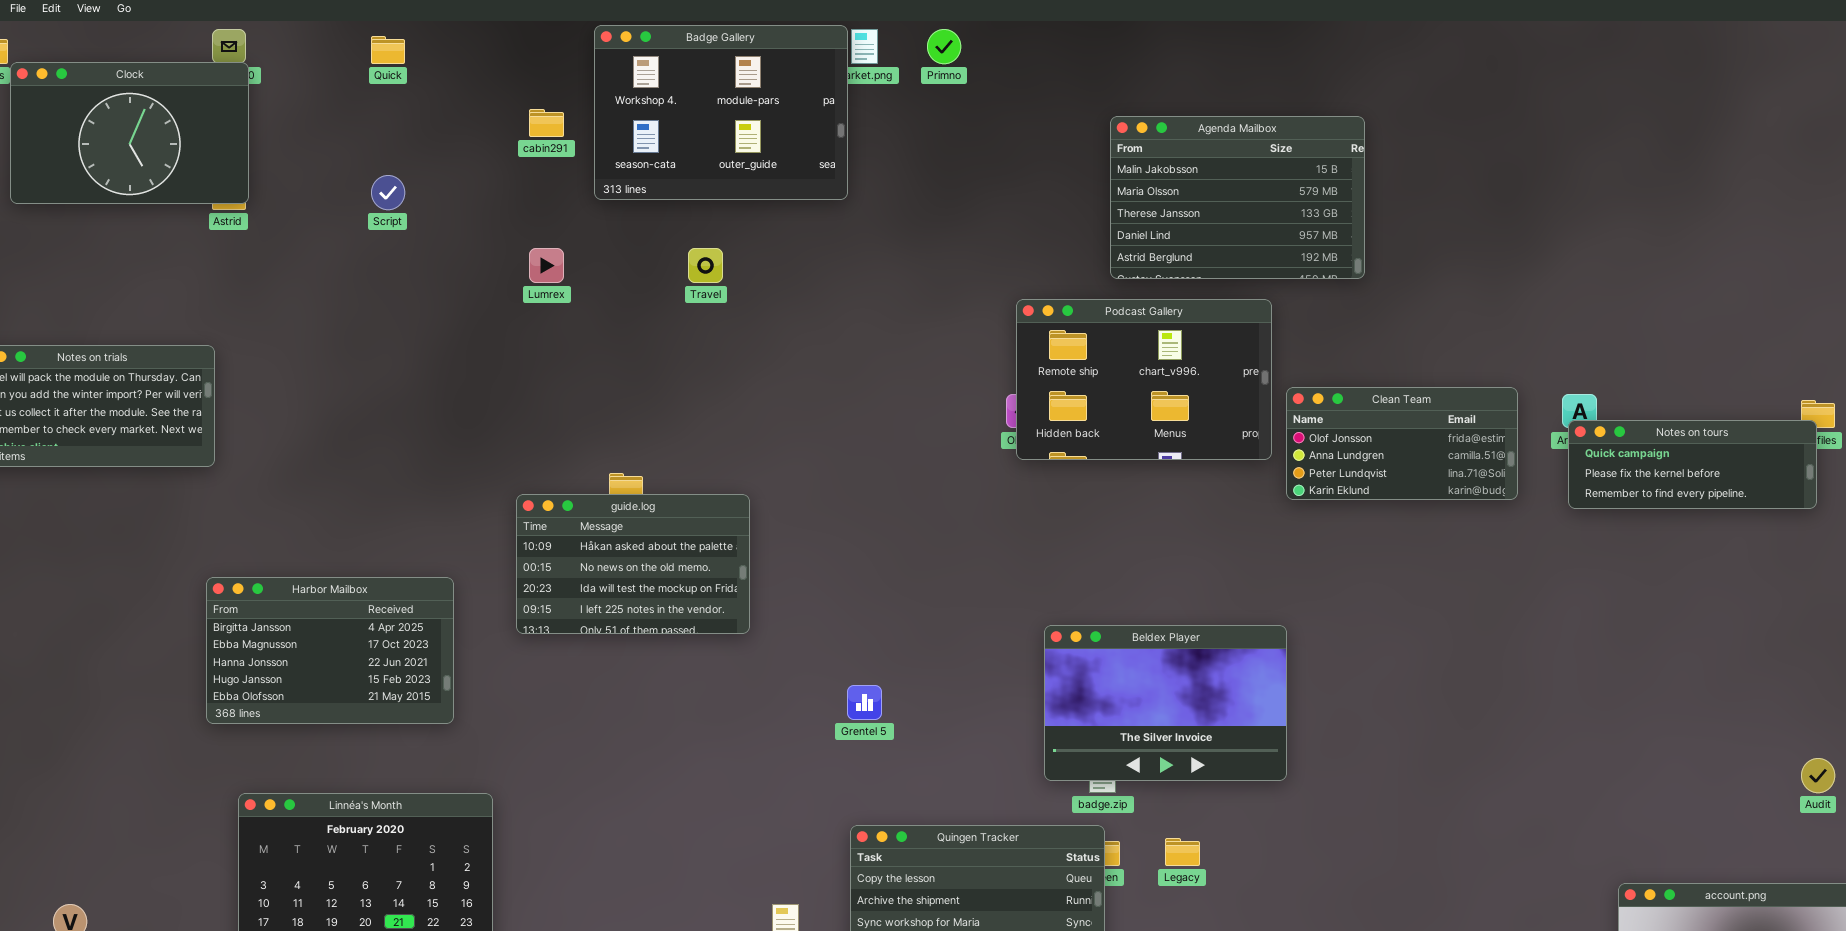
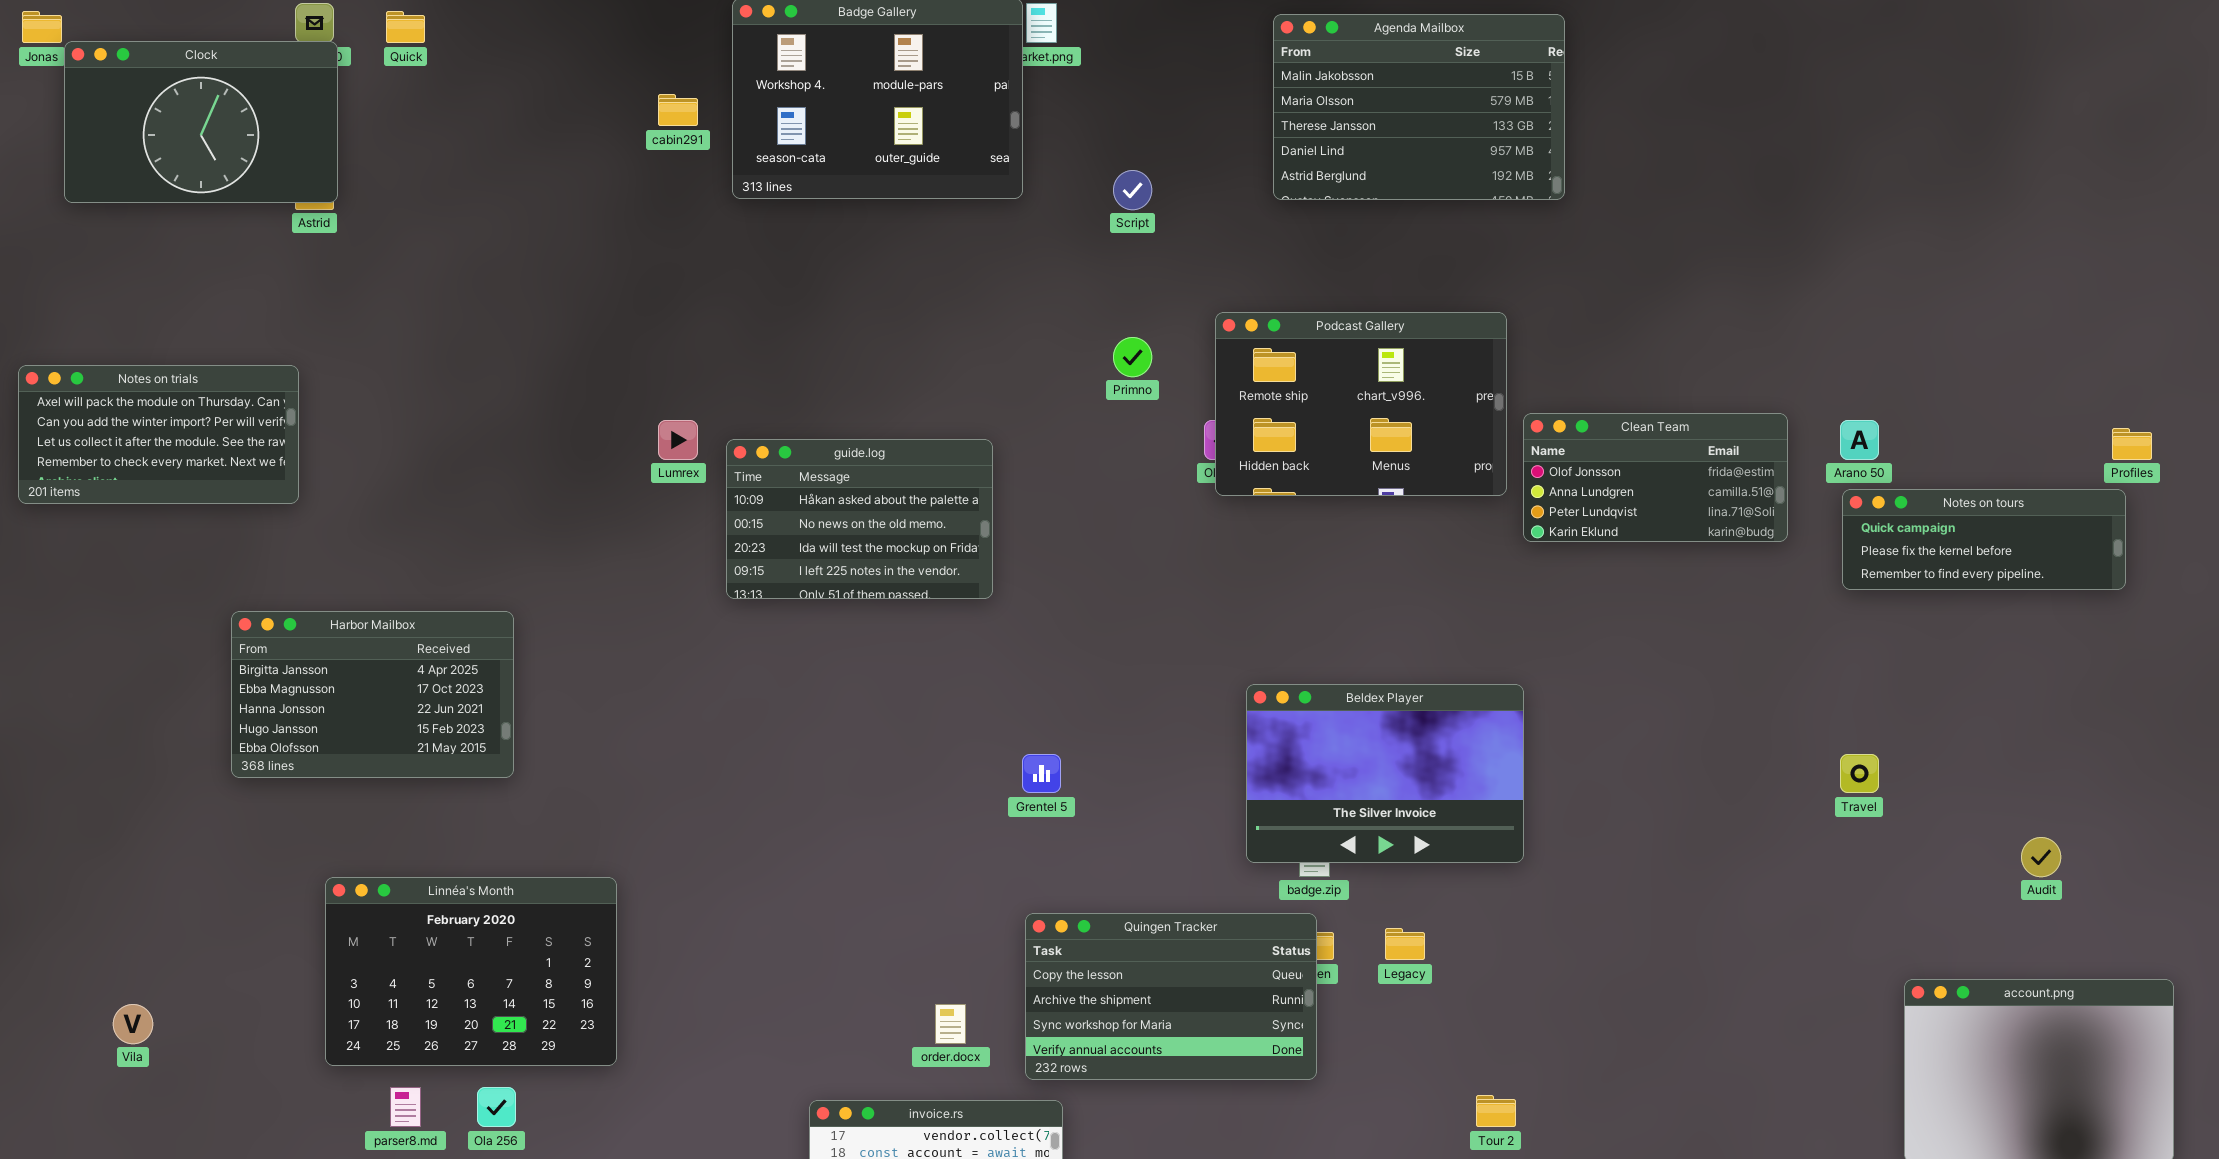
Primno: [927,29,961,64] -> [1113,337,1152,377], moved
Quick: [371,36,405,64] -> [386,11,425,43], moved
Agenda Mailbox: [1110,116,1365,279] -> [1273,14,1565,200], moved
Script: [371,175,405,210] -> [1113,170,1152,210], moved
Lumrex: [529,248,564,283] -> [658,420,698,460], moved
Travel: [688,248,723,283] -> [1840,754,1879,793], moved
Notes on tours: [1568,420,1817,509] -> [1842,489,2126,590], moved
guide.log: [516,494,750,634] -> [726,439,993,599], moved
Harbor Mailbox: [206,577,454,724] -> [231,611,514,778], moved
Audit: [1801,758,1835,793] -> [2021,837,2061,877], moved

